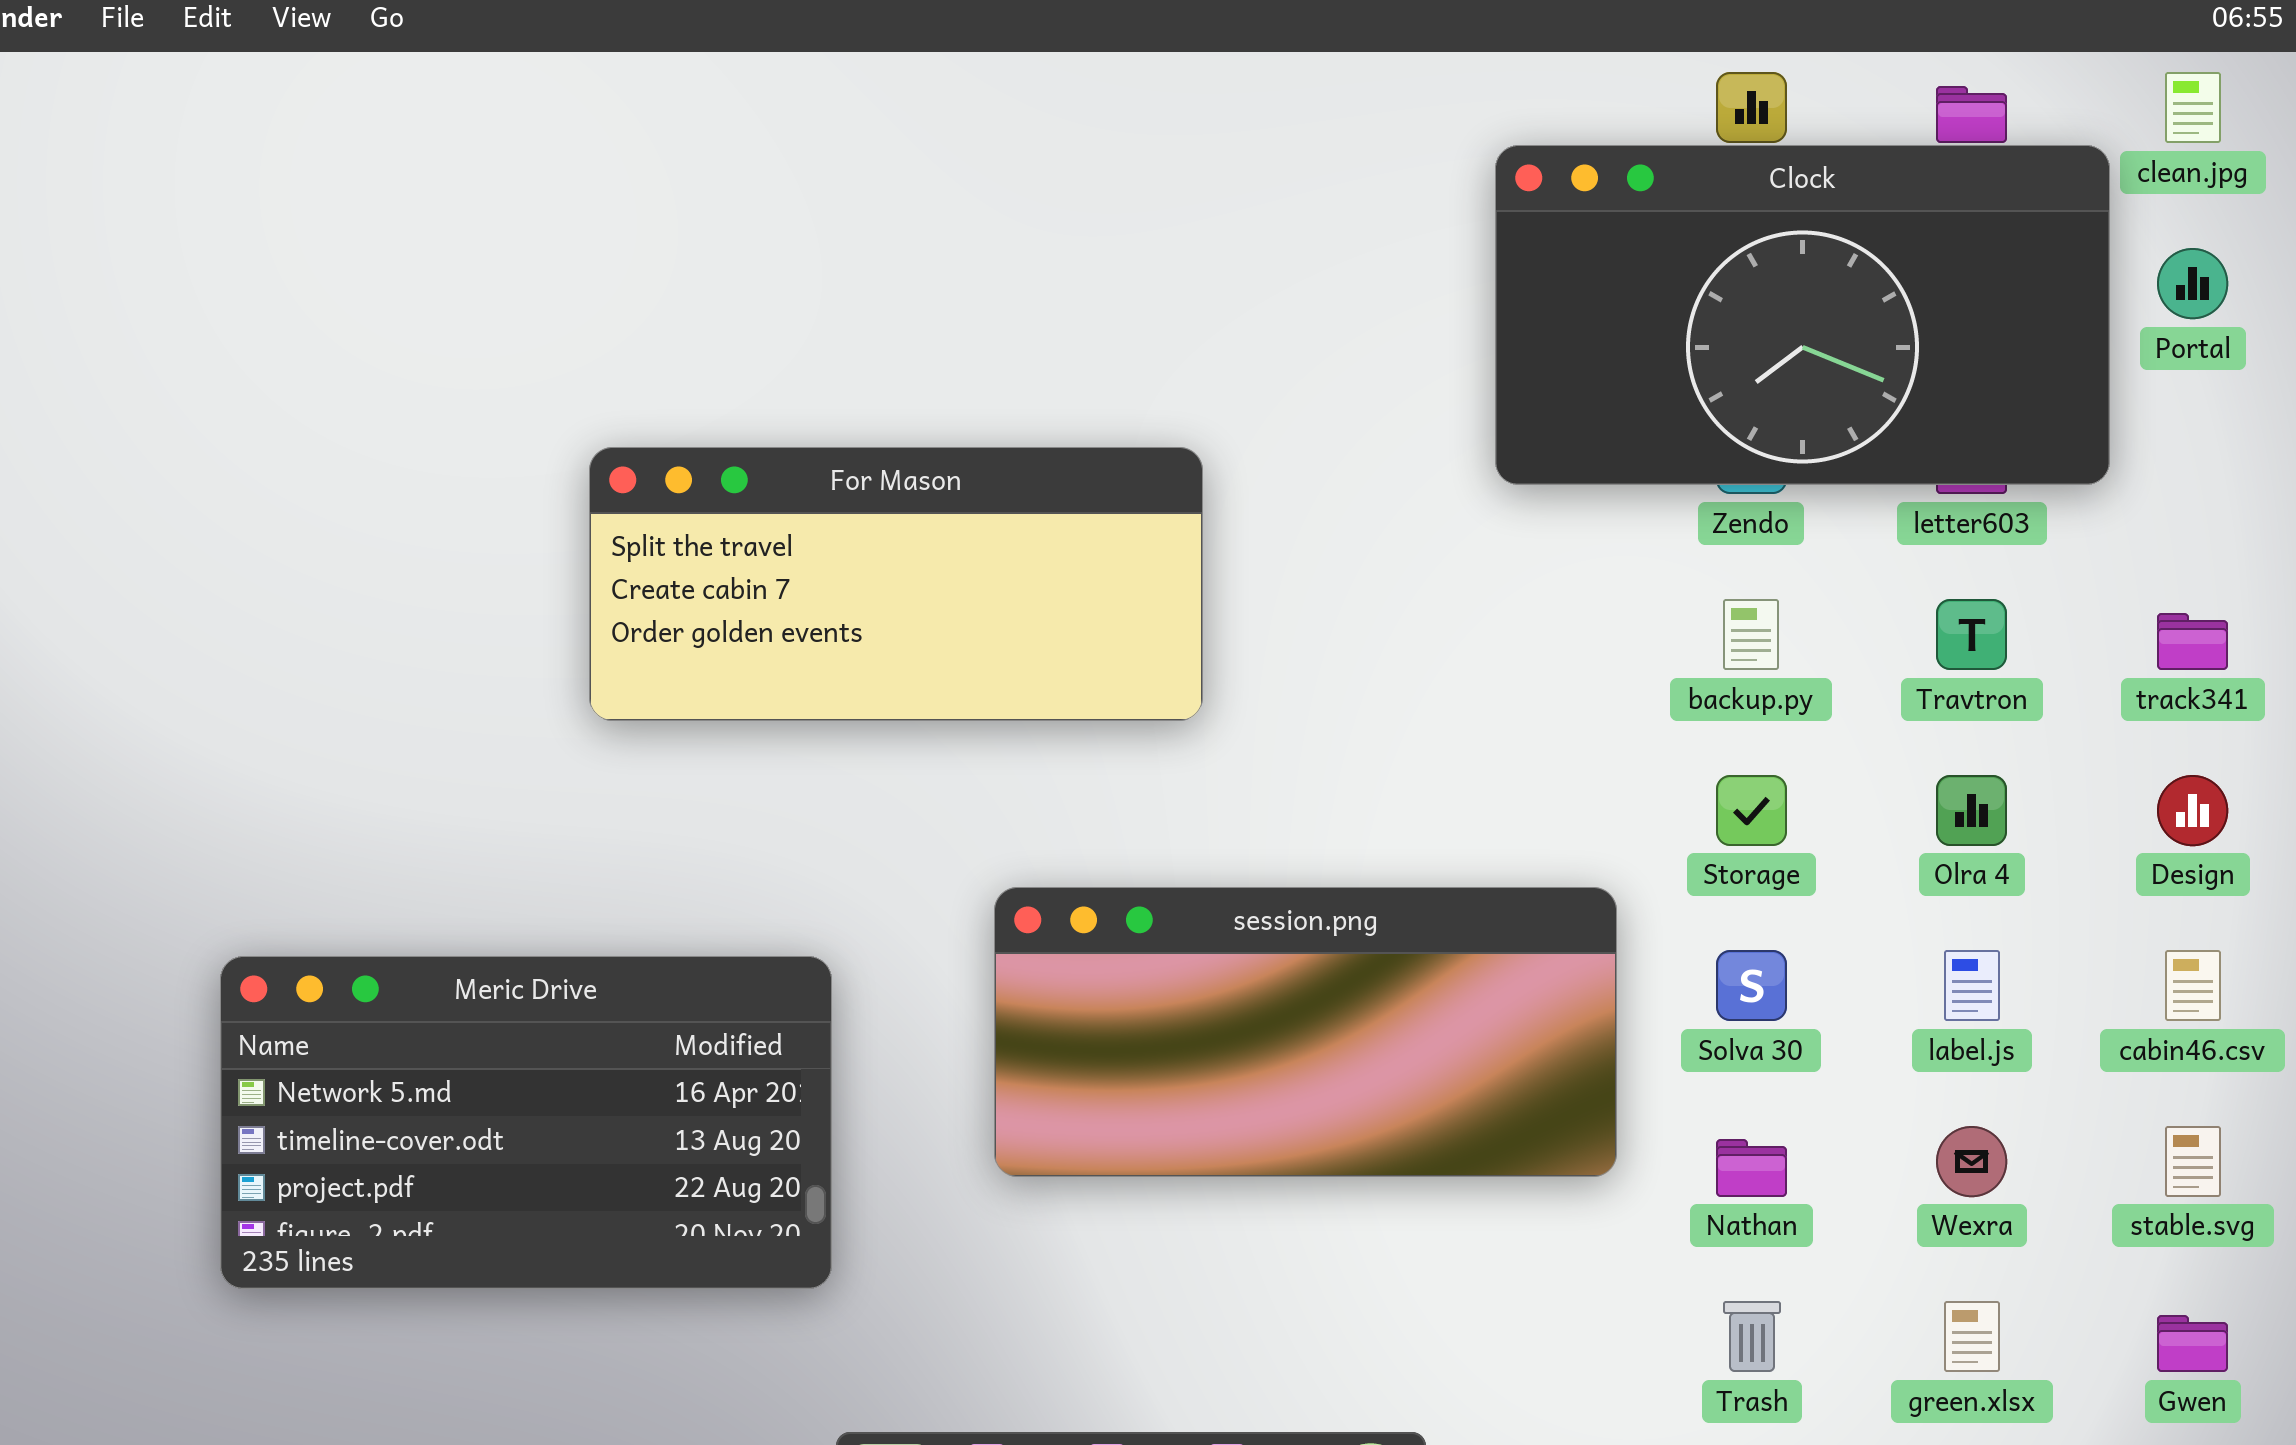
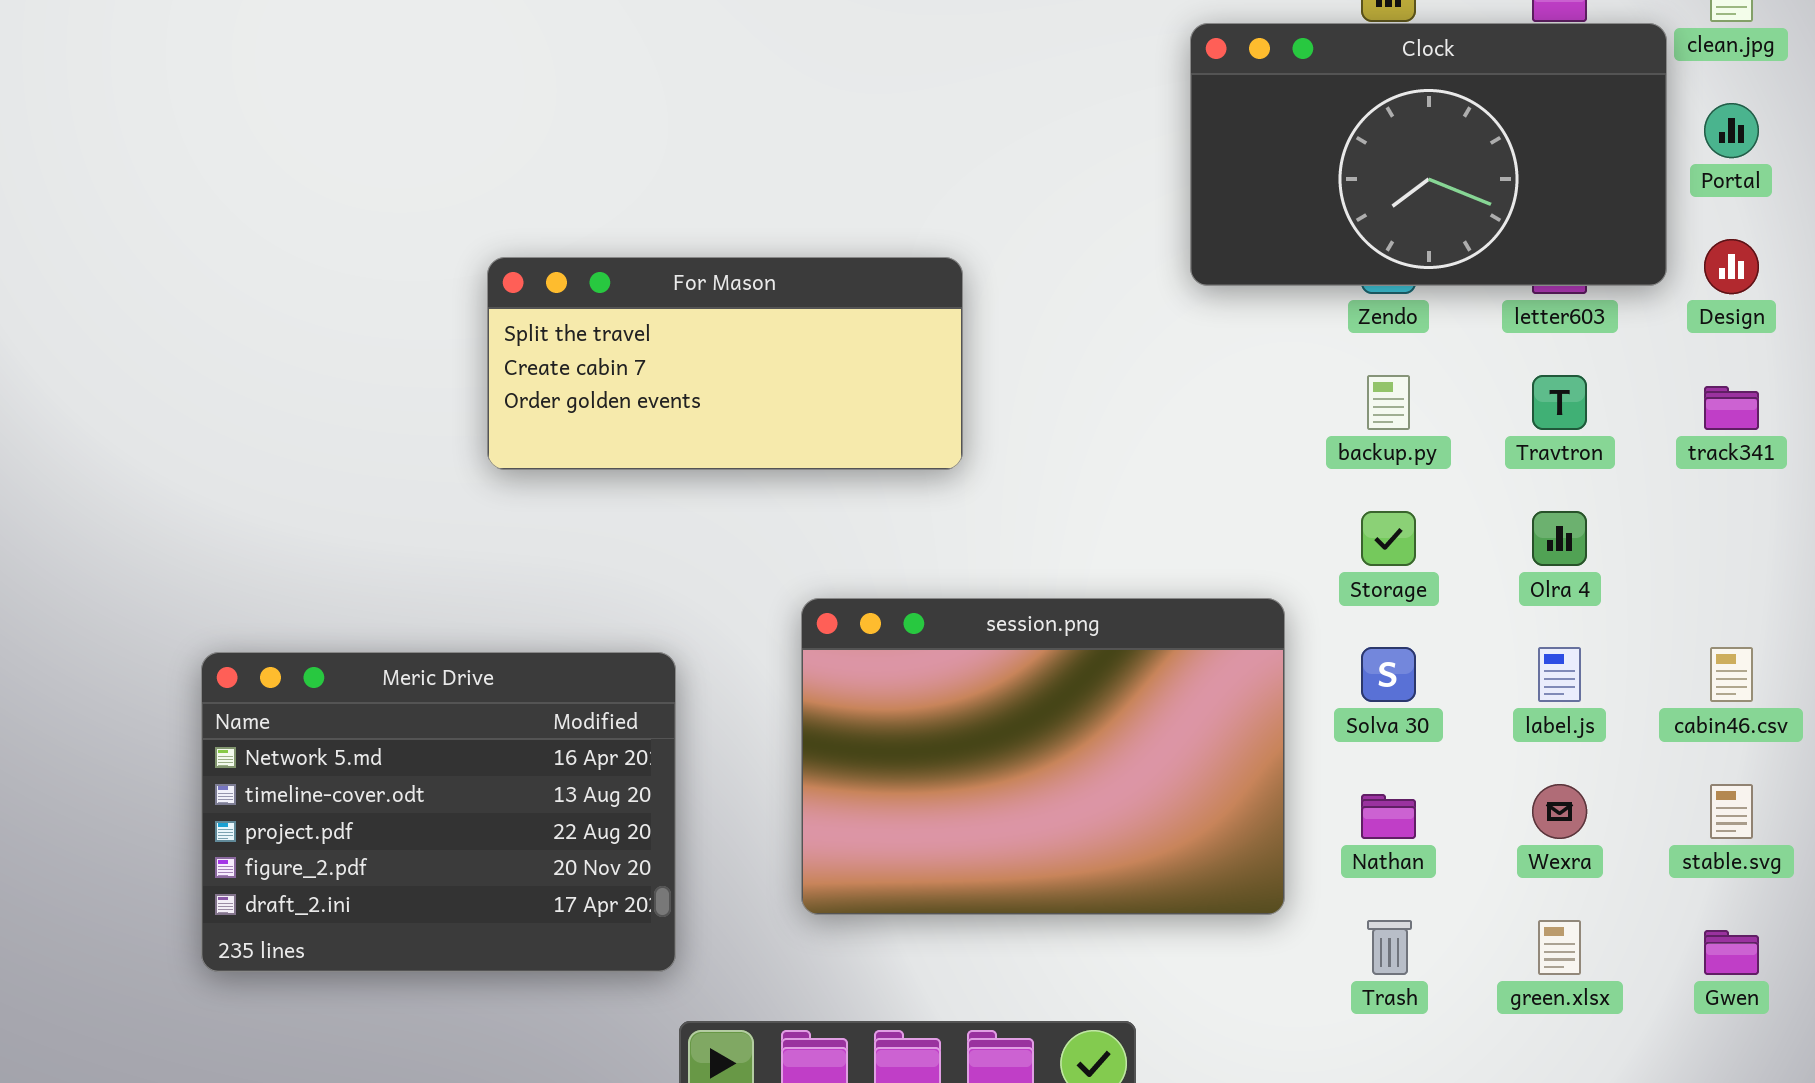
Design: [2157,775,2228,846] -> [1704,239,1759,294], moved
session.png: [994,887,1617,1177] -> [801,598,1285,915], resized
Meric Drive: [220,956,832,1289] -> [201,652,676,972], resized

